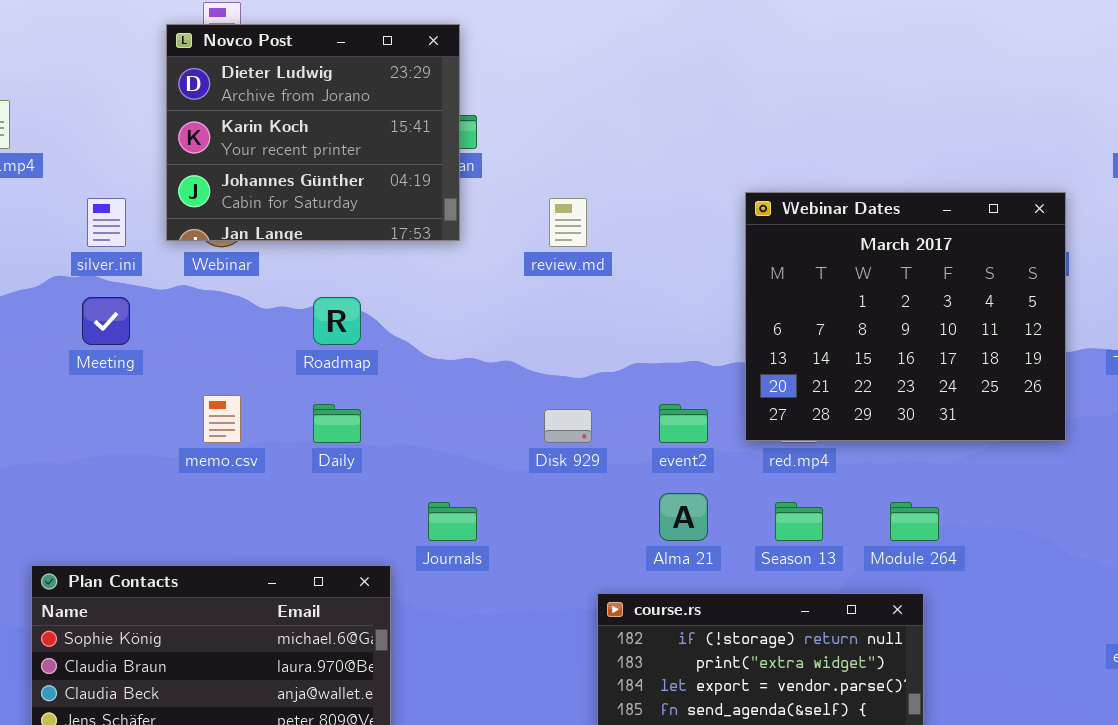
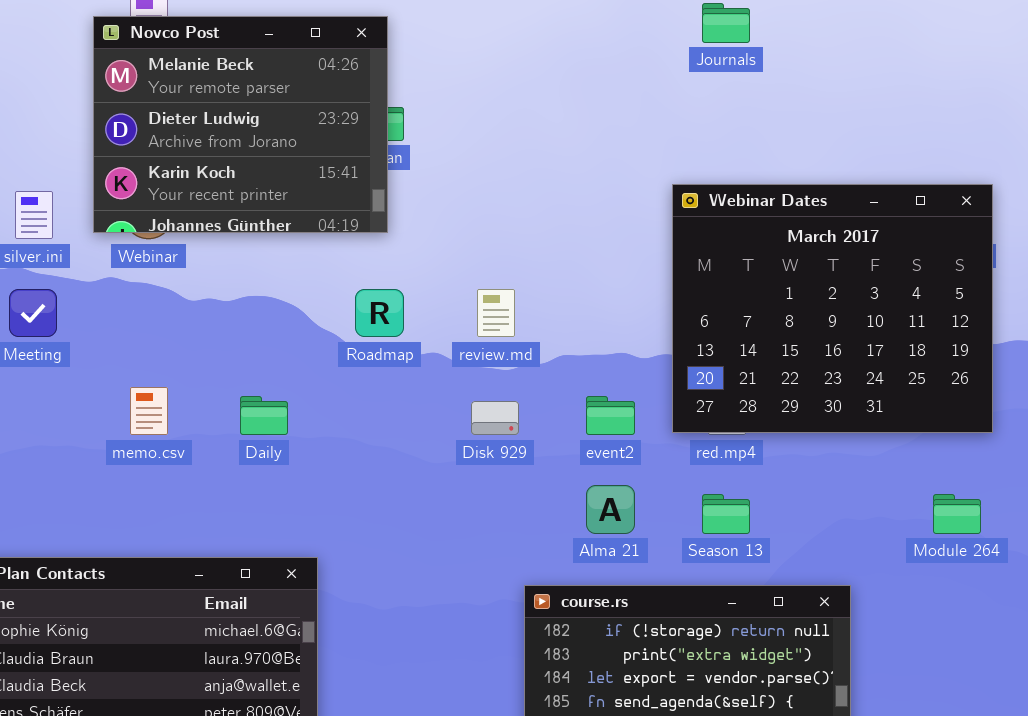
Novco Post: [166,24,460,241] -> [93,16,388,233], scrolled up 1 row
review.md: [549,198,587,247] -> [477,289,515,337], moved
Roadmap: [313,297,361,345] -> [355,289,404,337], moved
Journals: [428,502,477,541] -> [702,3,750,43], moved
Module 264: [890,502,939,541] -> [933,494,981,534], moved

